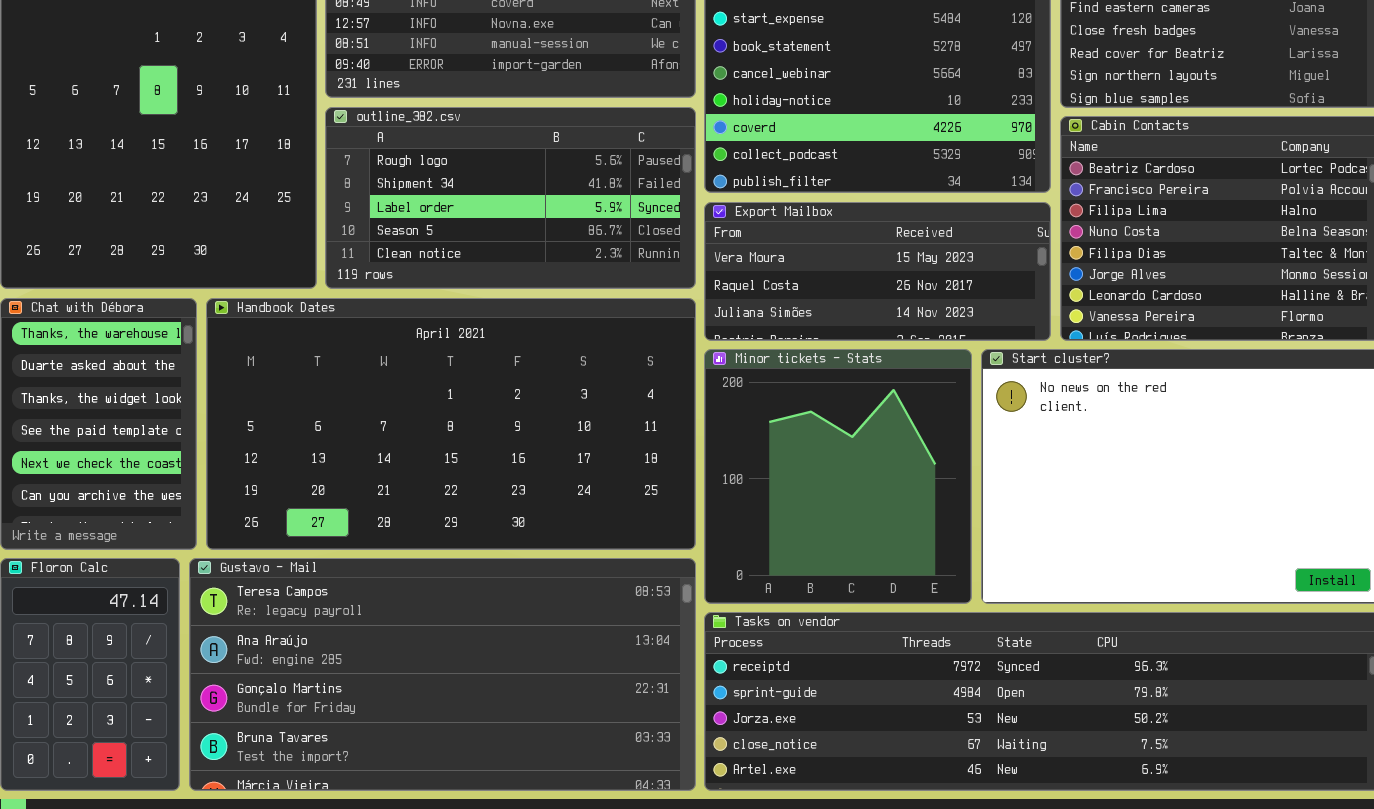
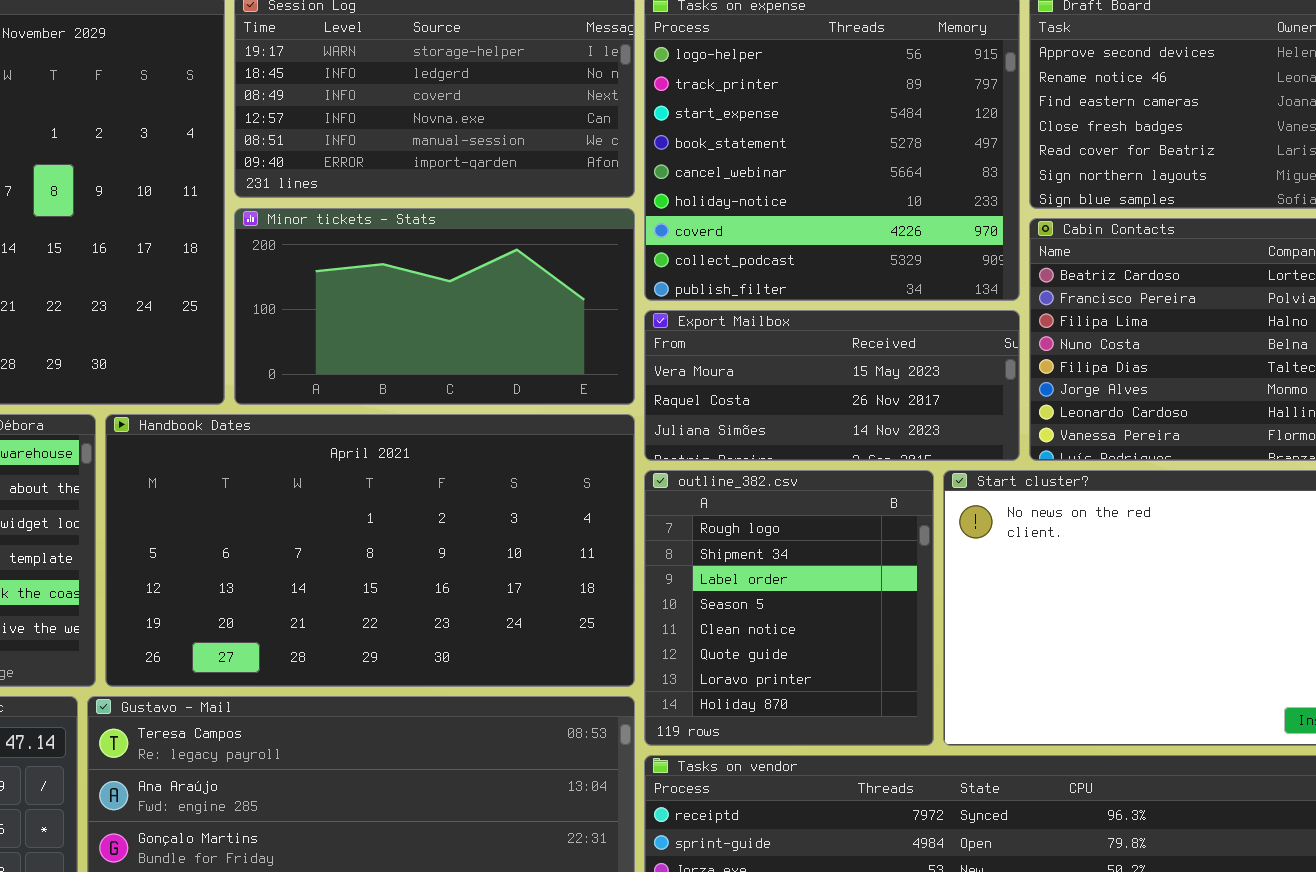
outline_382.csv: [325,107,696,289] -> [644,470,934,746], moved, resized
Minor tickets - Stats: [704,349,972,604] -> [234,208,635,405], moved, resized

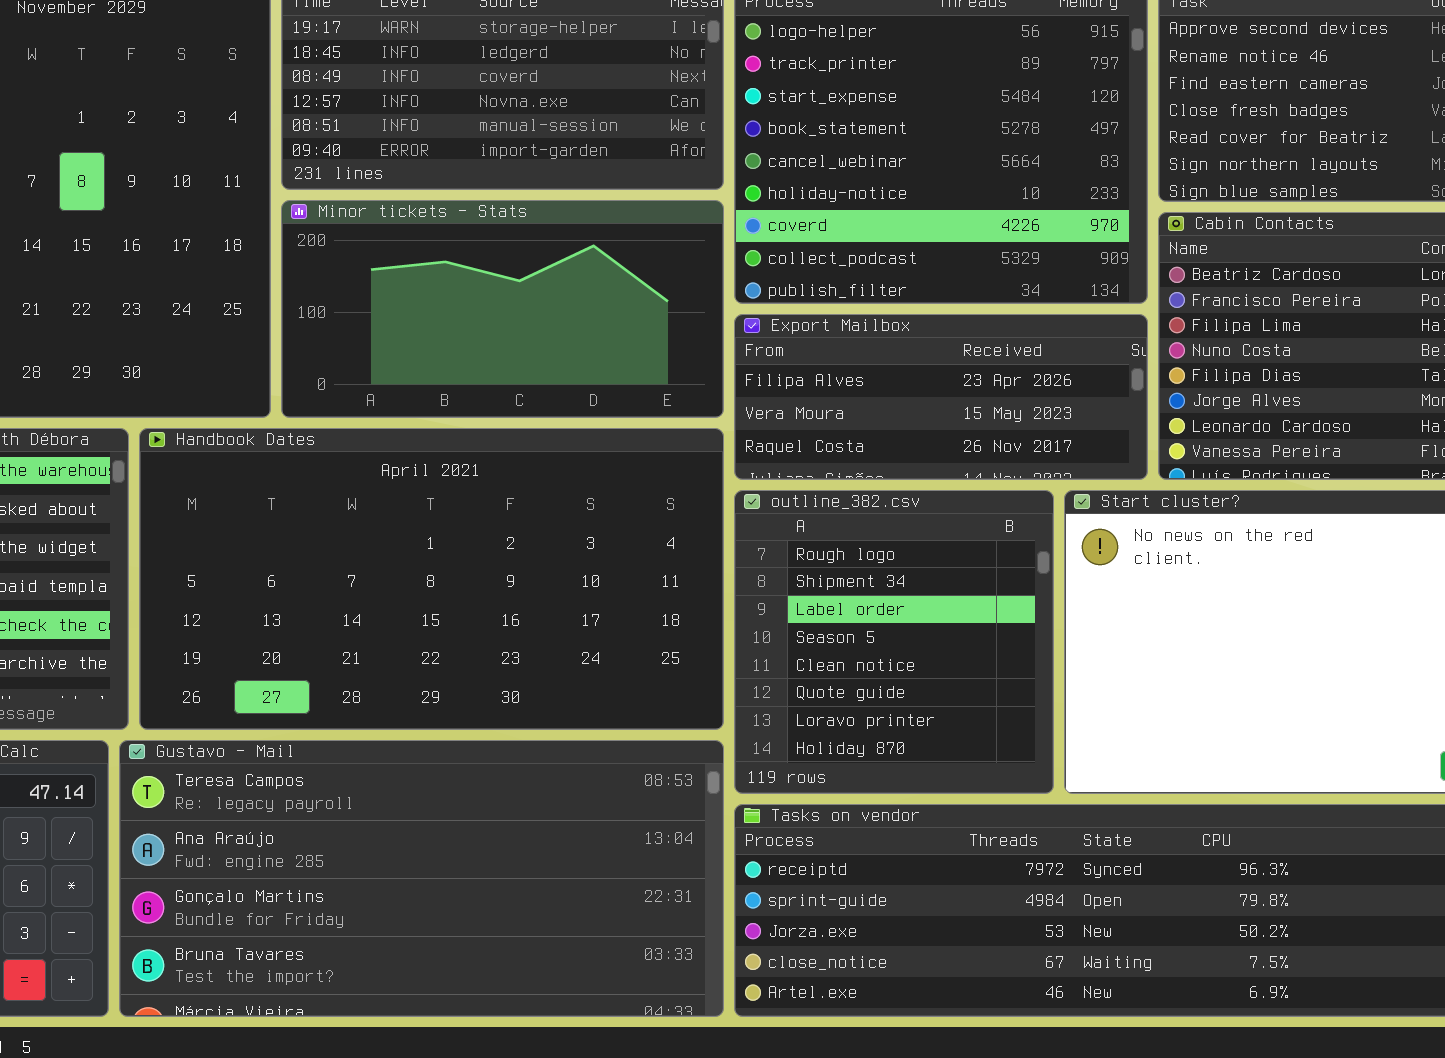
Export Mailbox: [644,310,1020,461] -> [734,314,1148,480], scrolled up 1 row

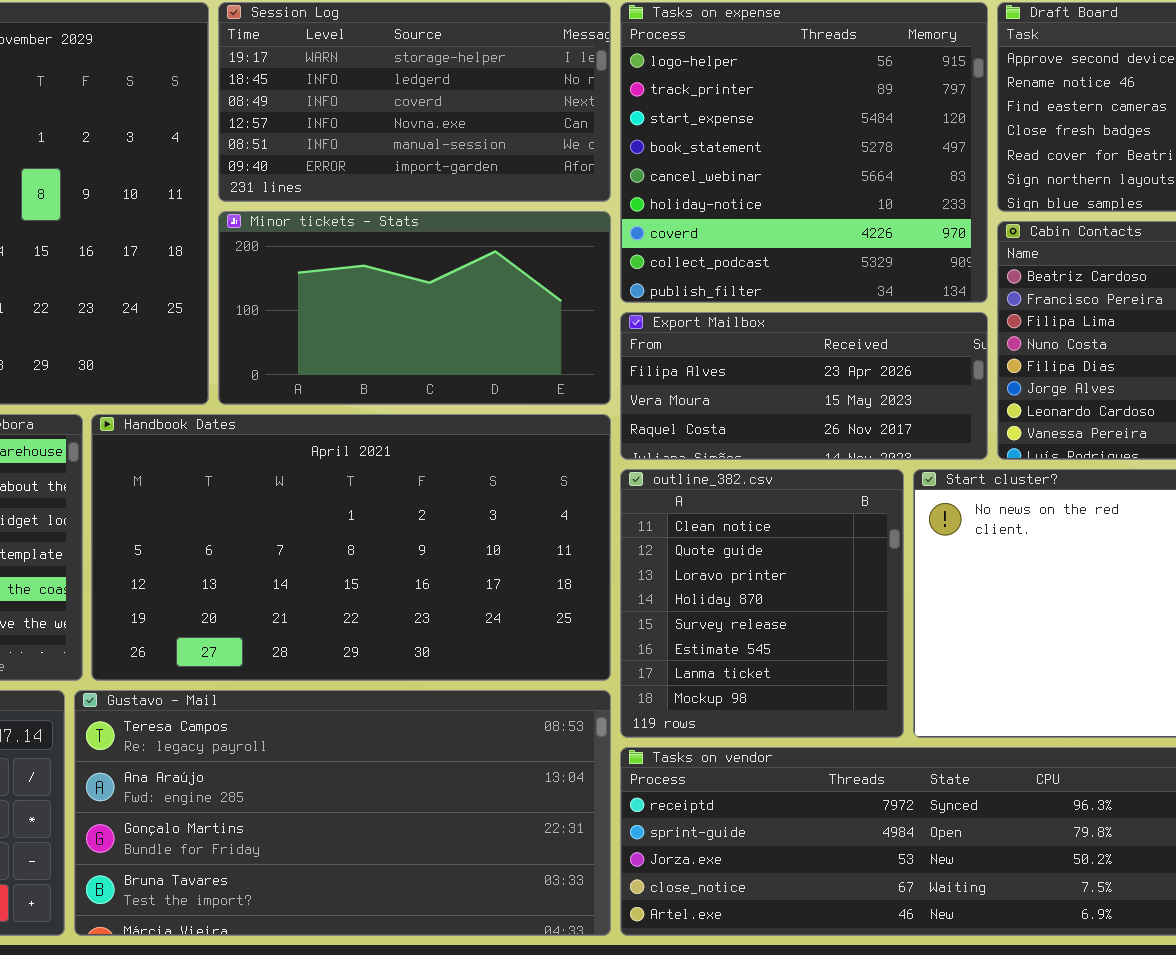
outline_382.csv: [734,490,1054,794] -> [620,469,904,738], scrolled down 4 rows

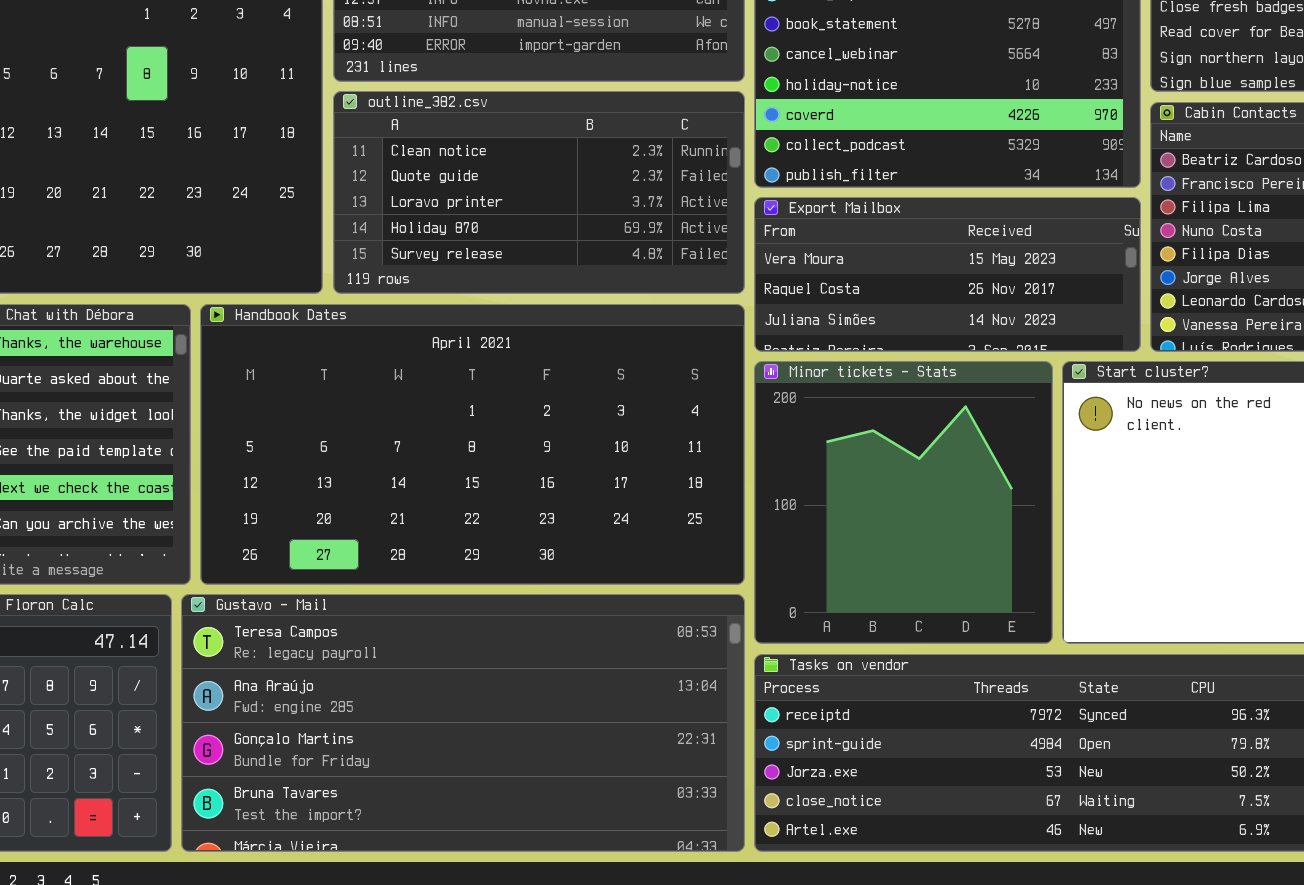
Minor tickets - Stats: [218,211,611,405] -> [754,361,1053,644], moved, resized
Export Mailbox: [620,312,988,460] -> [754,197,1141,352], scrolled down 1 row
outline_382.csv: [620,469,904,738] -> [333,91,745,294], moved, resized

